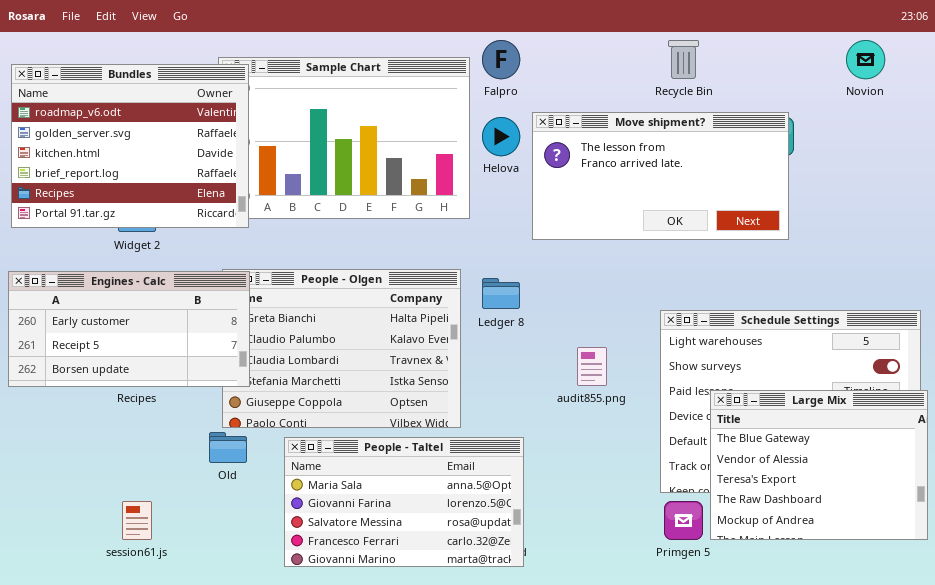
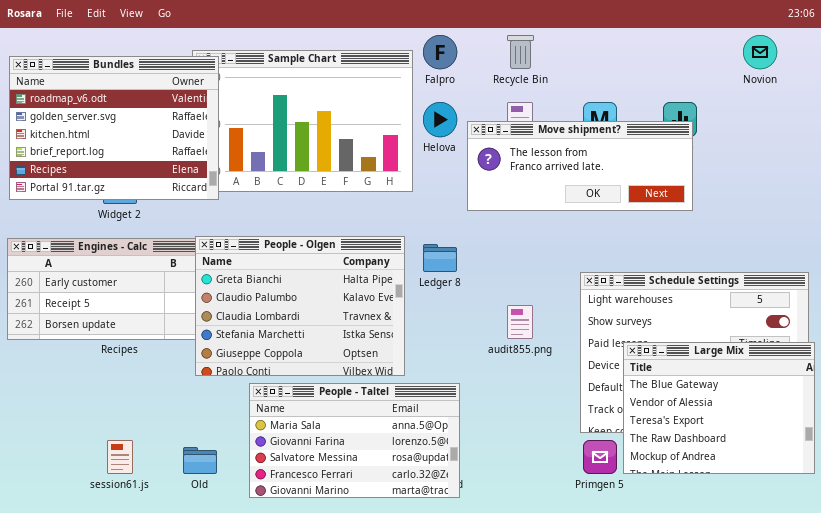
Recycle Bin: [668,40,699,79] -> [507,35,534,69], moved
Move shipment?: [532,112,789,240] -> [467,121,693,211], resized
People - Olgen: [222,269,461,428] -> [195,236,405,376], raised
Old: [209,432,247,463] -> [183,447,217,474], moved

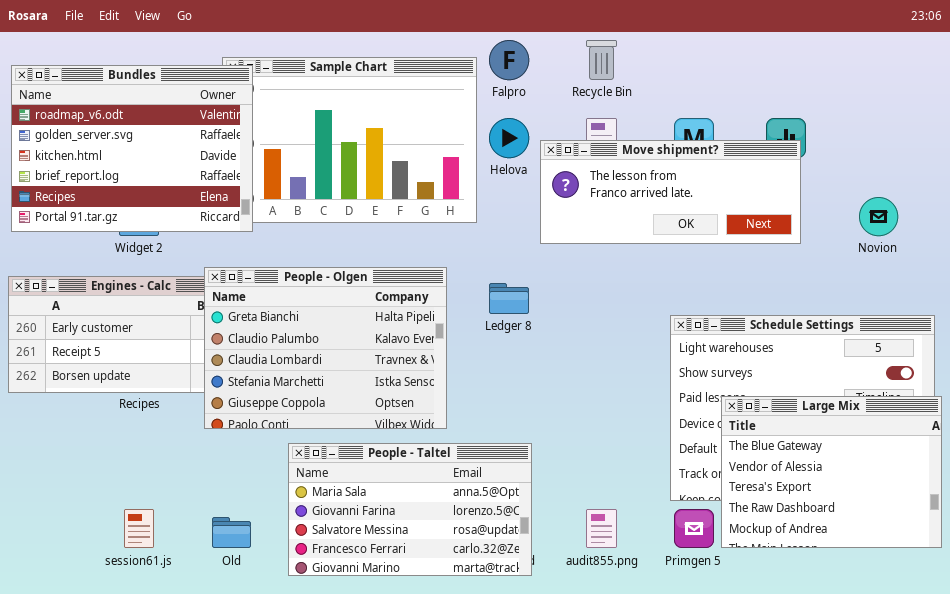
Novion: [743,35,777,69] -> [859,197,898,236], moved
People - Olgen: [195,236,405,376] -> [204,267,447,429], moved
audit855.png: [507,305,533,339] -> [586,509,617,548], moved

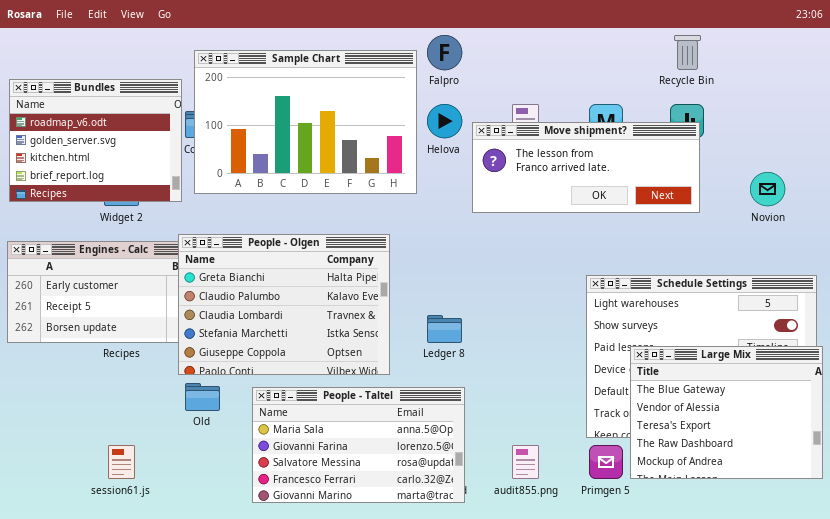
Recycle Bin: [586,40,617,80] -> [674,35,701,70], moved
Bundles: [11,65,253,232] -> [9,79,182,202], resized
Ledger 8: [489,283,529,314] -> [427,315,462,343], moved
Old: [212,517,251,548] -> [185,383,220,411], moved

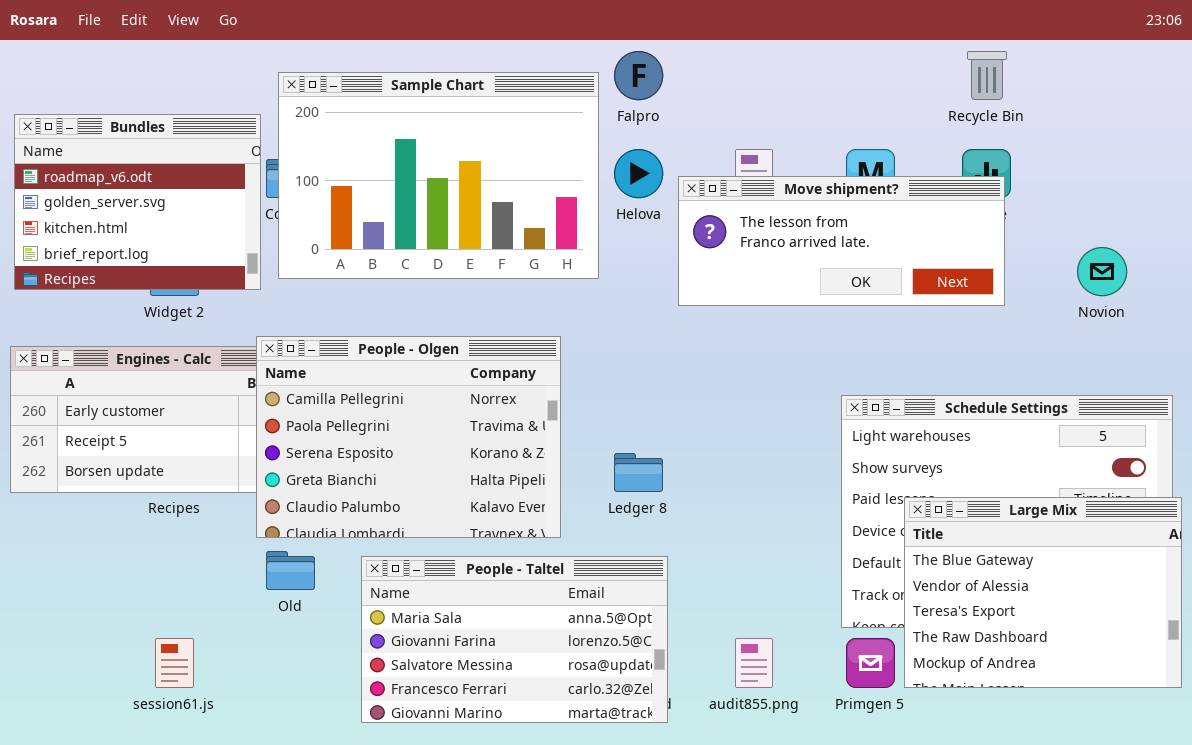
People - Olgen: [178,234,390,375] -> [256,336,561,538], scrolled up 3 rows

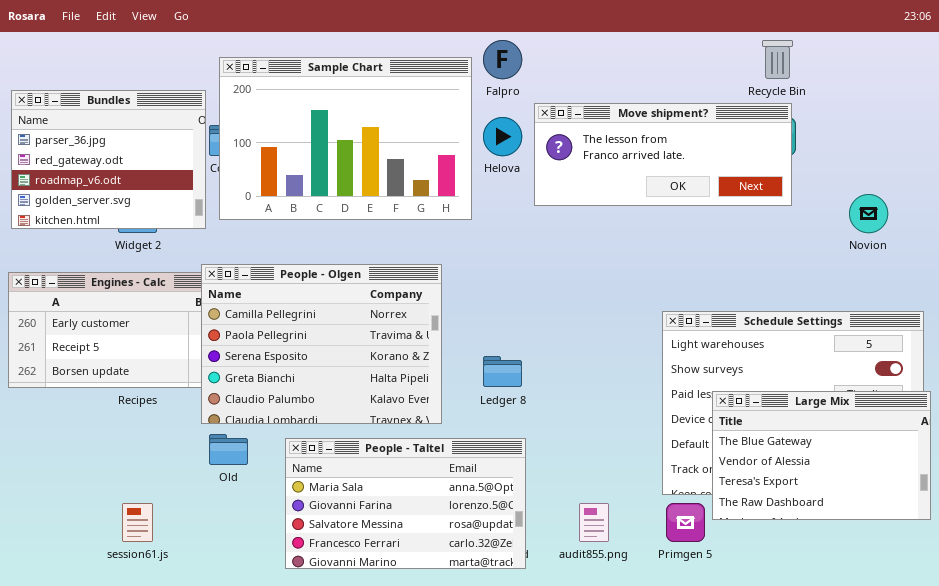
Bundles: [14,114,261,290] -> [11,90,206,229], scrolled up 2 rows
Move shipment?: [678,176,1005,306] -> [534,103,792,206], moved
Large Mix: [904,497,1182,688] -> [712,391,931,520], resized

